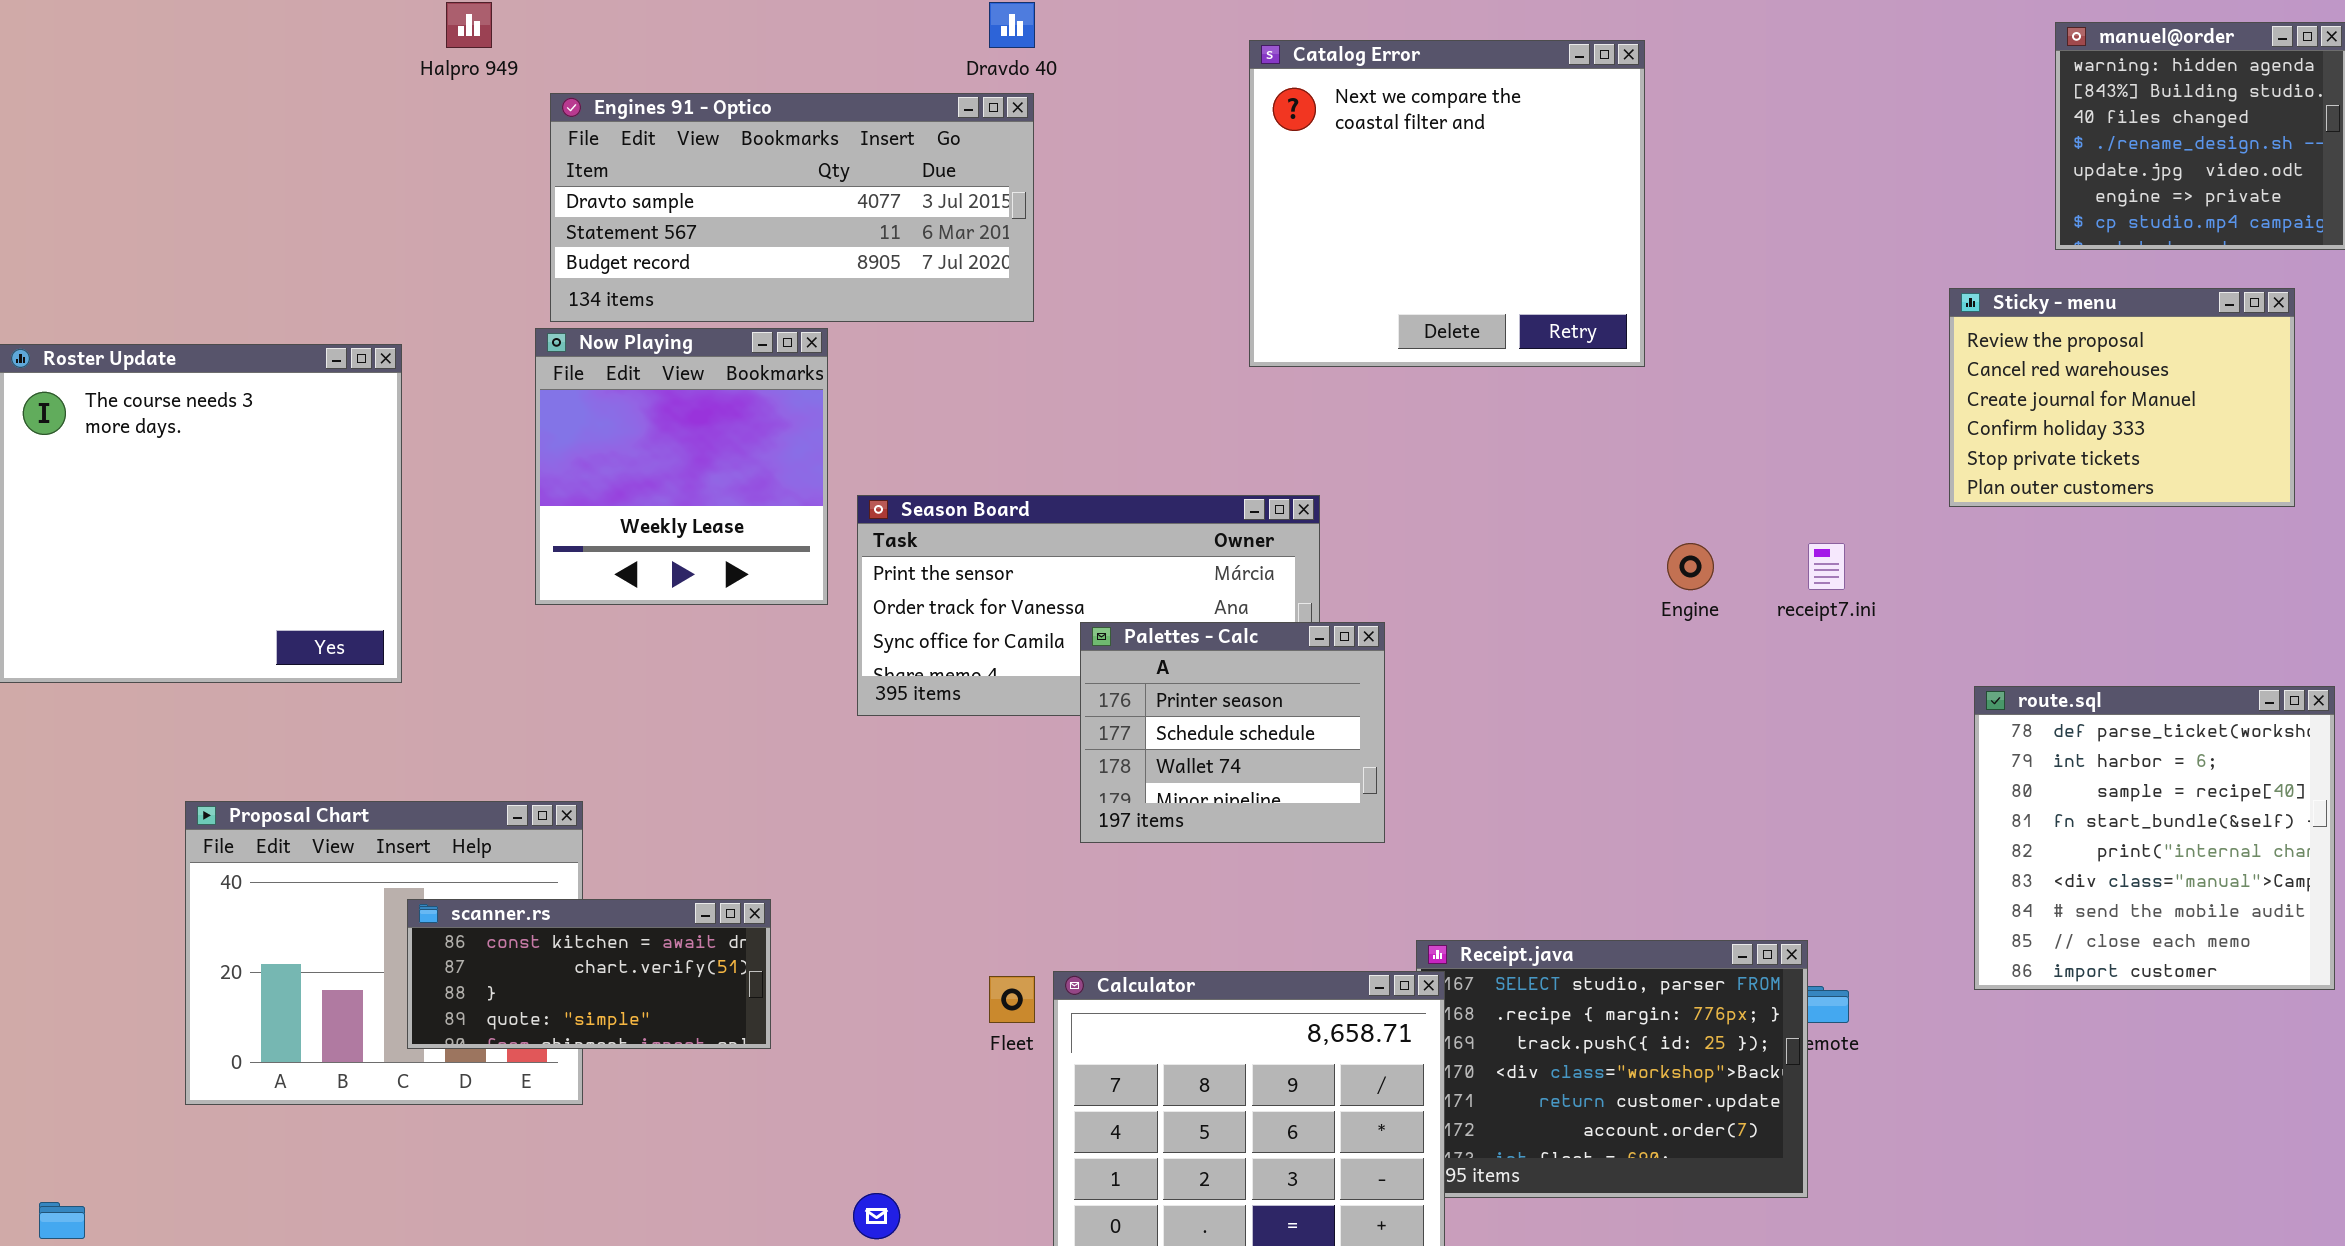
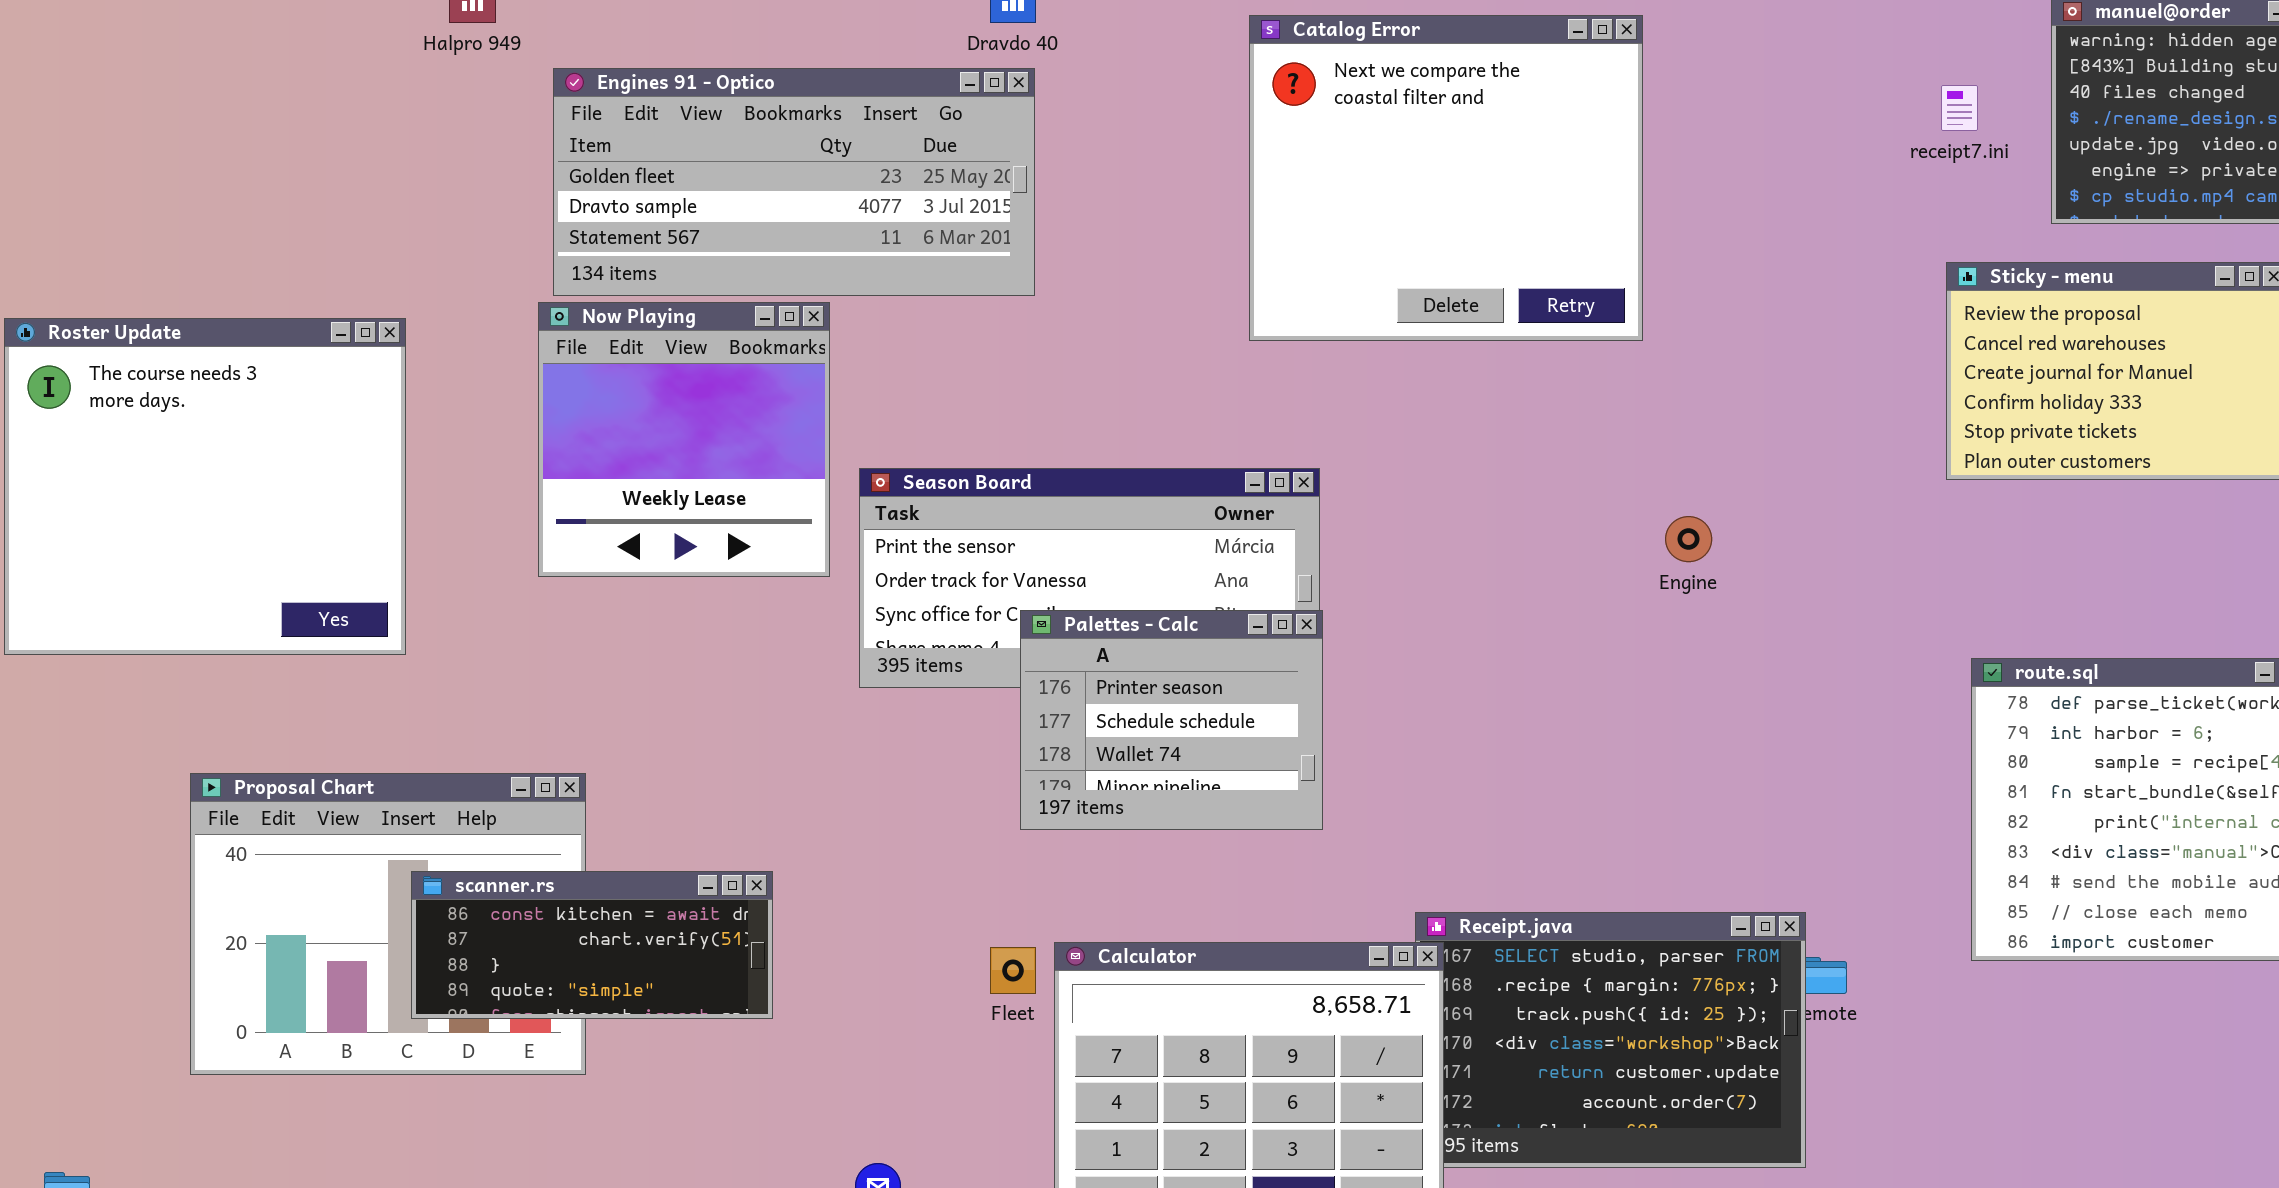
Engines 91 - Optico: [550,93,1034,322] -> [553,68,1035,296], scrolled up 1 row
receipt7.ini: [1808,543,1845,590] -> [1941,85,1978,131], moved
Palettes - Calc: [1080,622,1385,843] -> [1020,610,1323,830], moved

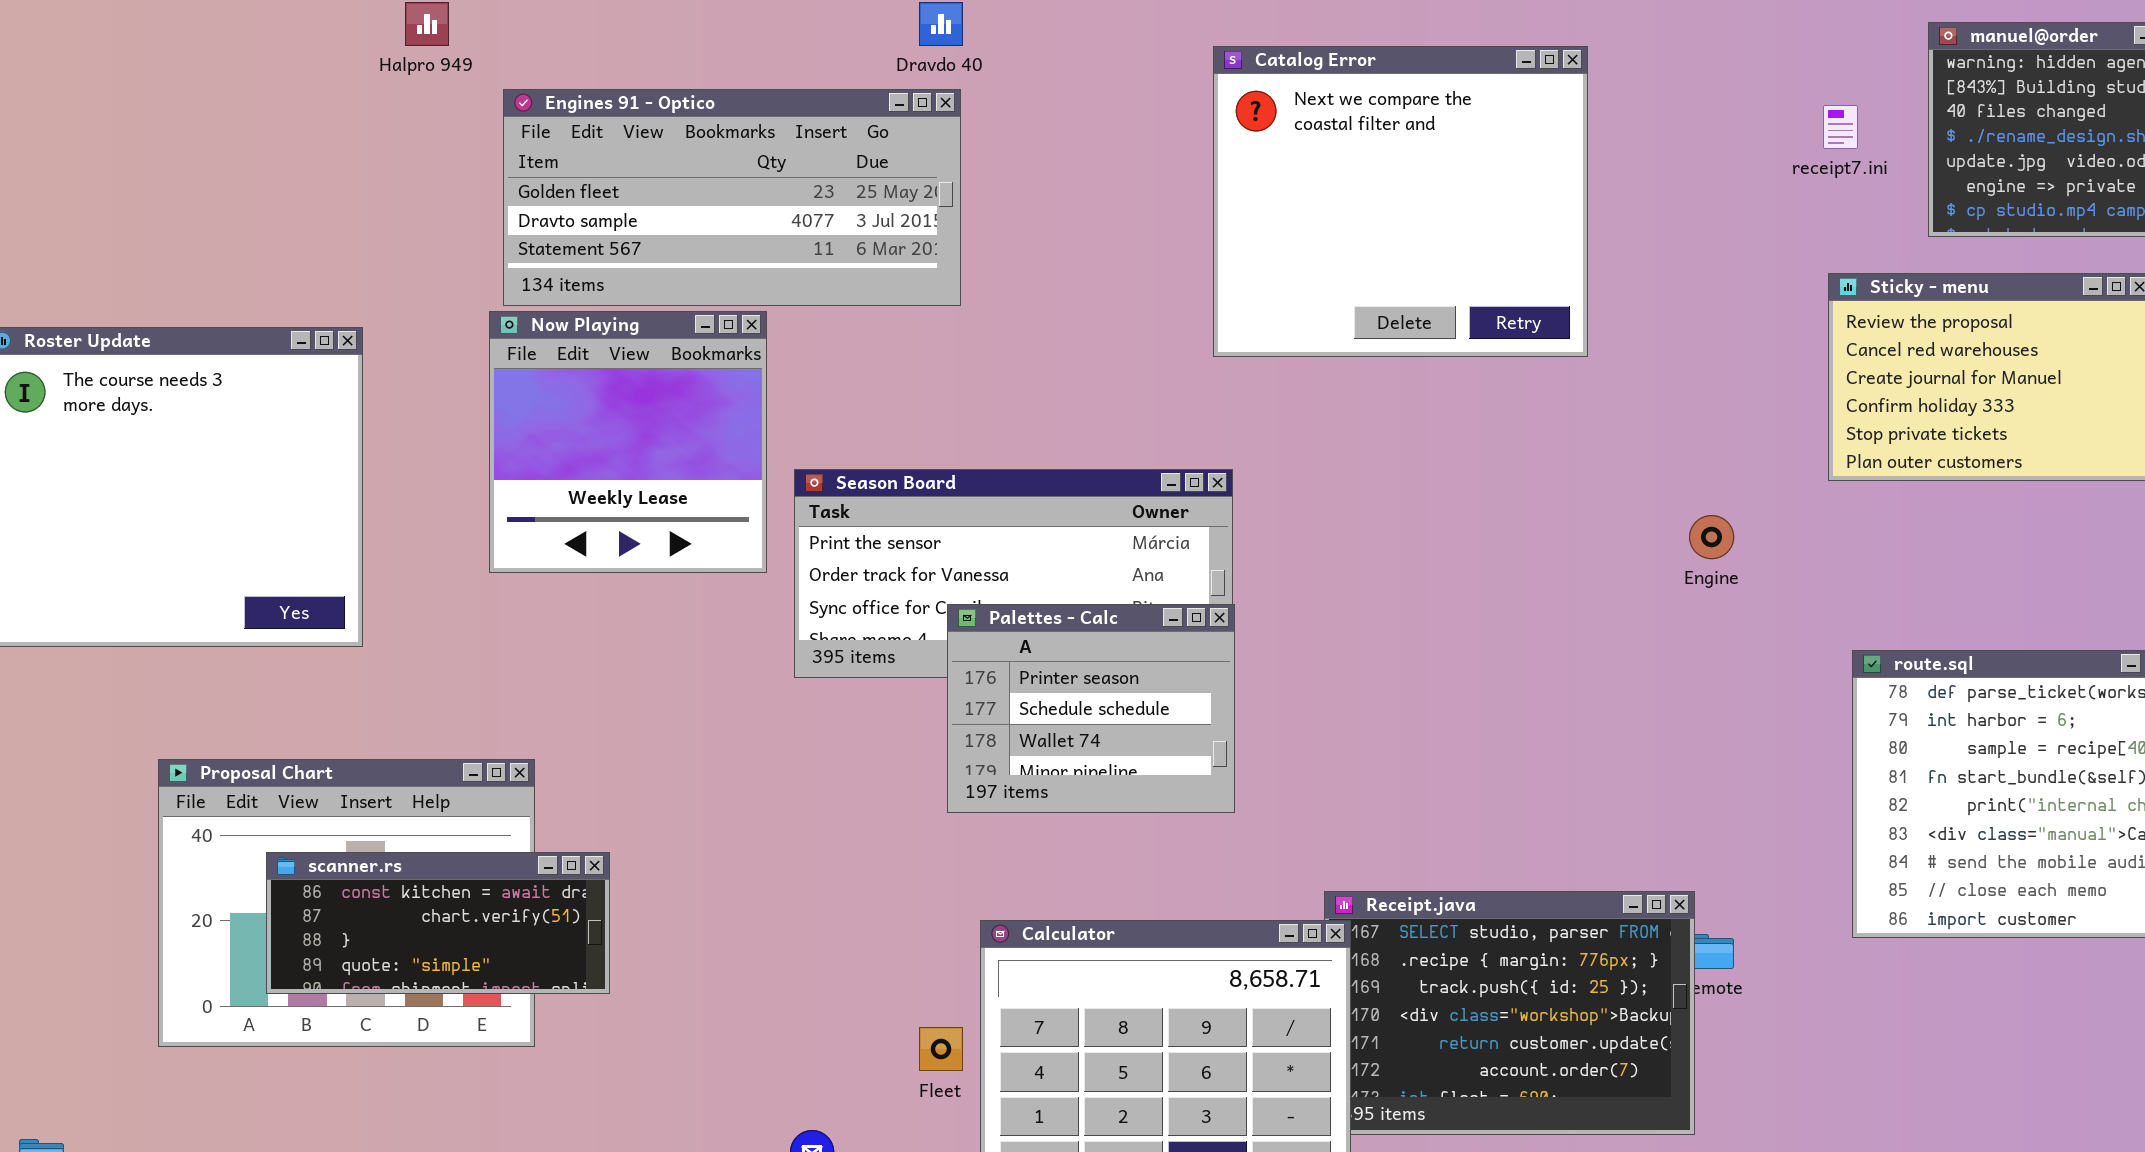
Catalog Error: [1249,15,1643,341] -> [1213,46,1588,357], moved
Engine: [1665,516,1712,562] -> [1689,515,1734,559], moved
scanner.rs: [411,871,773,1019] -> [266,852,610,994], moved
Fleet: [990,947,1036,994] -> [919,1027,963,1071], moved

